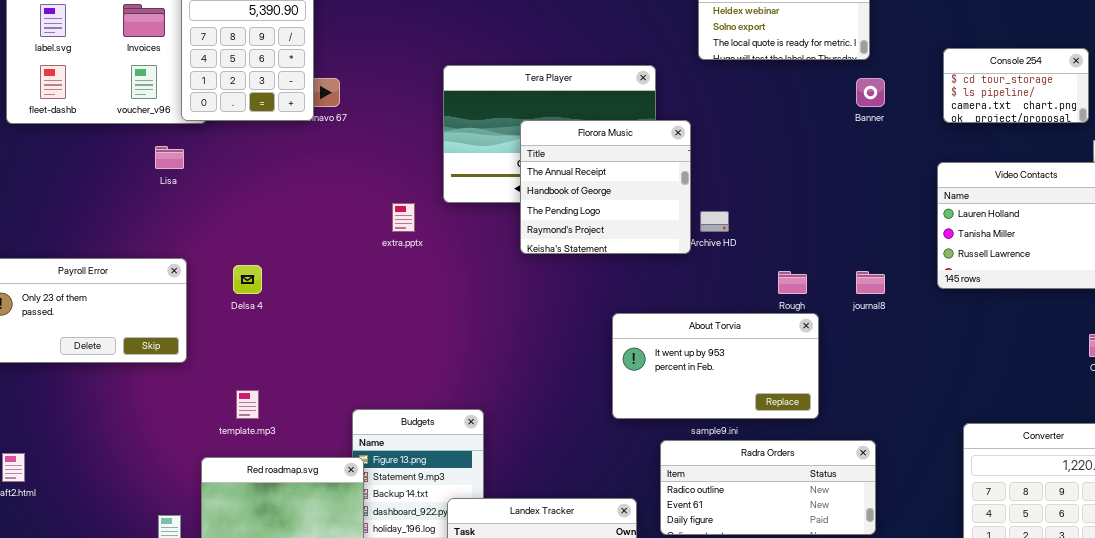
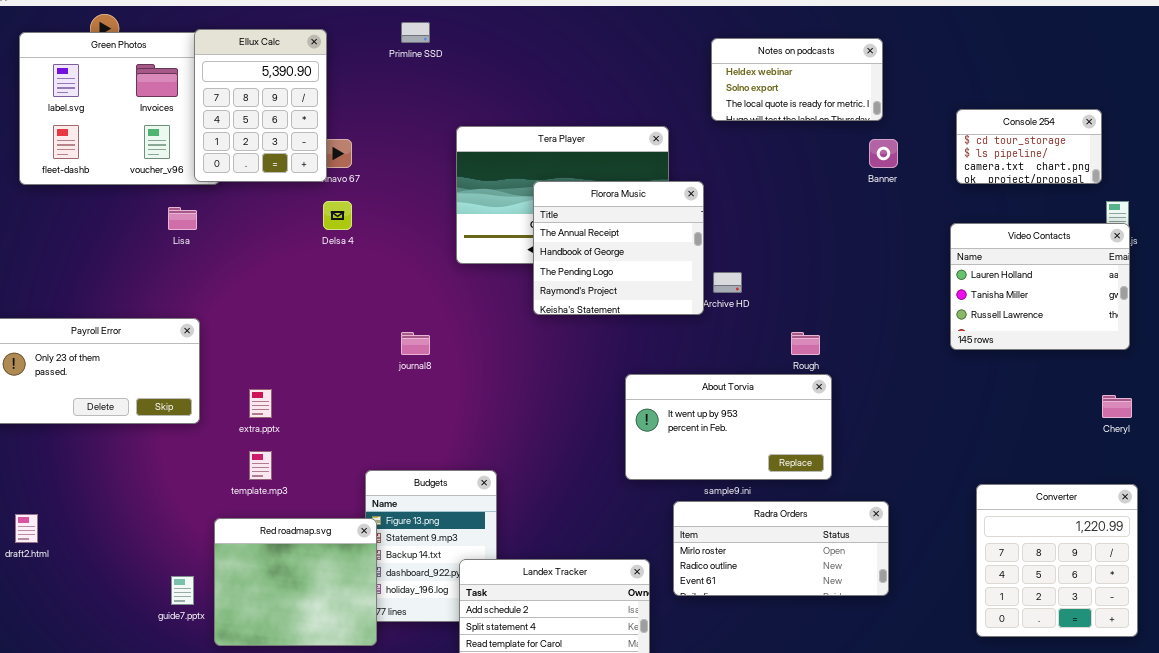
extra.pptx: [392,203,415,232] -> [249,389,272,418], moved
Delsa 4: [233,265,262,294] -> [323,201,352,230], moved
journal8: [856,271,885,294] -> [401,332,430,355], moved
Radra Orders: [660,440,876,535] -> [673,501,889,596], scrolled up 1 row

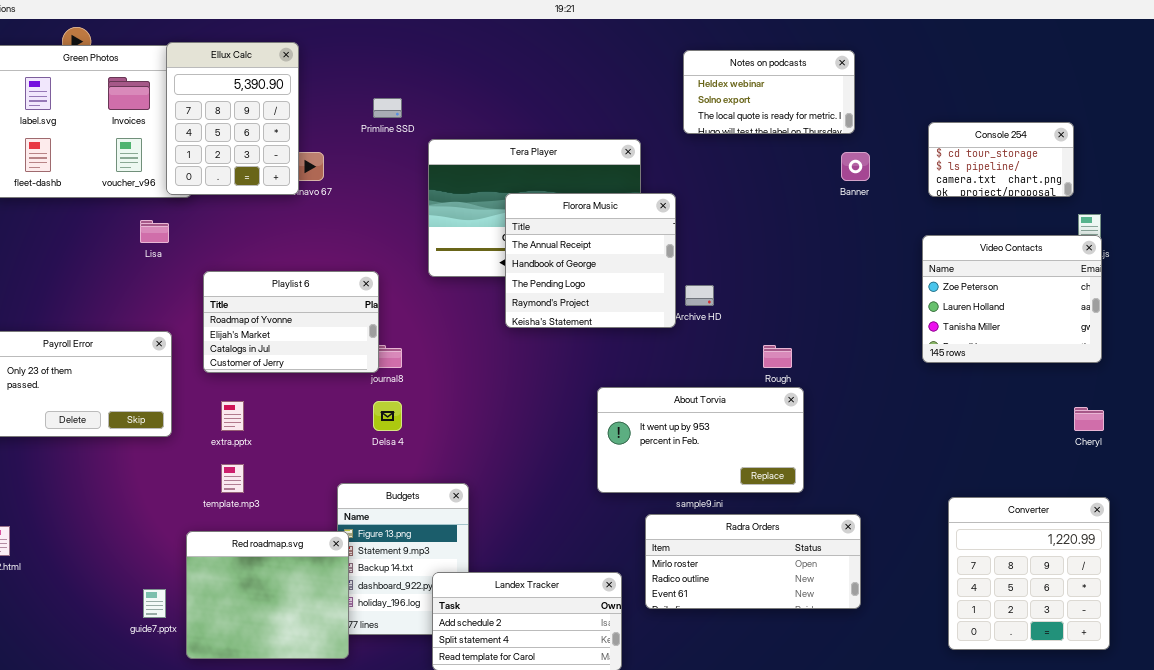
Primline SSD: [401,22,430,43] -> [373,98,402,118], moved
Delsa 4: [323,201,352,230] -> [373,401,402,431], moved
Video Contacts: [950,223,1130,350] -> [922,235,1102,363], scrolled up 1 row
Playlist 6: none -> [203,271,379,373], opened

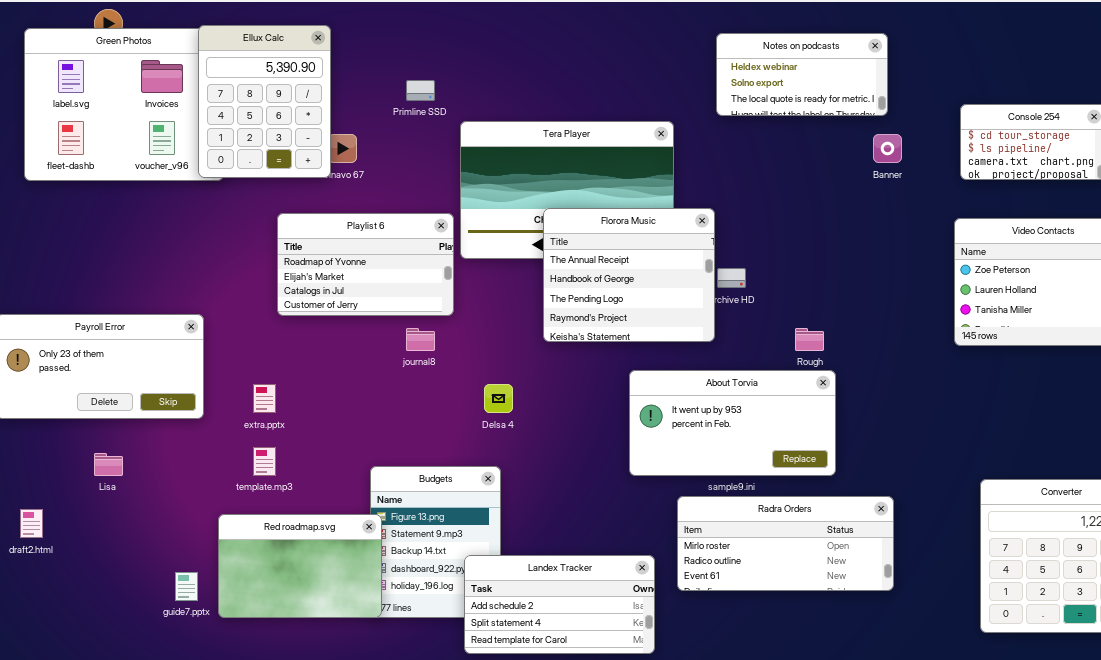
Florora Music: [505,193,676,328] -> [543,208,715,342], moved
Lisa: [140,220,169,243] -> [94,453,123,476], moved
Playlist 6: [203,271,379,373] -> [277,213,454,316], moved
Delsa 4: [373,401,402,431] -> [484,384,513,413], moved
Red roadmap.svg: [186,531,349,659] -> [218,514,382,618], resized

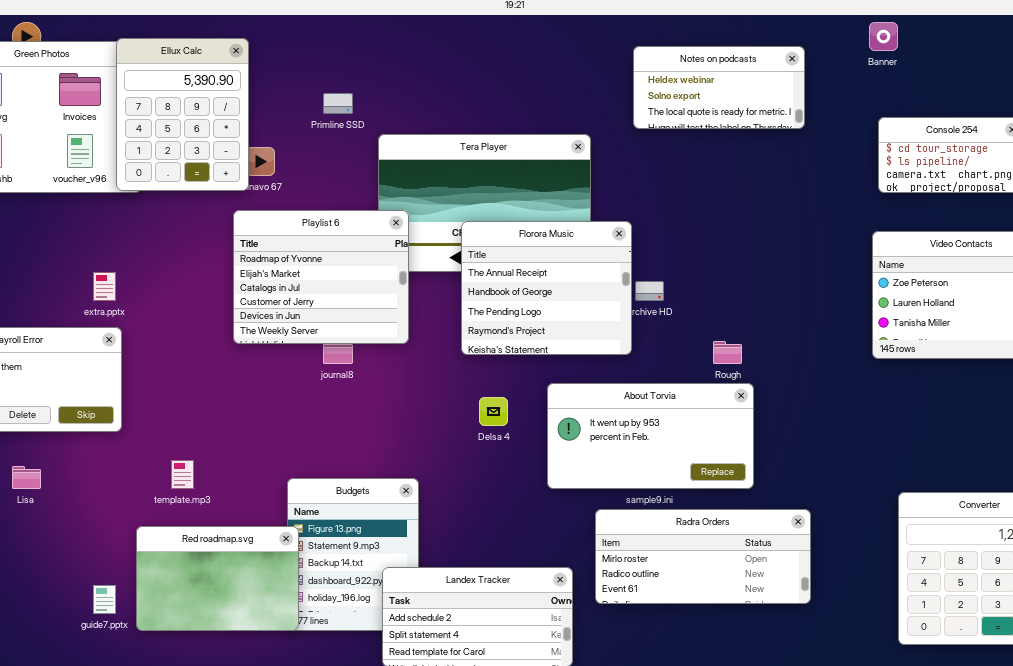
Banner: [873,134,902,163] -> [869,22,898,51], moved
Playlist 6: [277,213,454,316] -> [233,210,409,344], moved, resized
extra.pptx: [253,384,276,413] -> [93,272,116,301], moved
Delsa 4: [484,384,513,413] -> [479,397,508,426], moved

